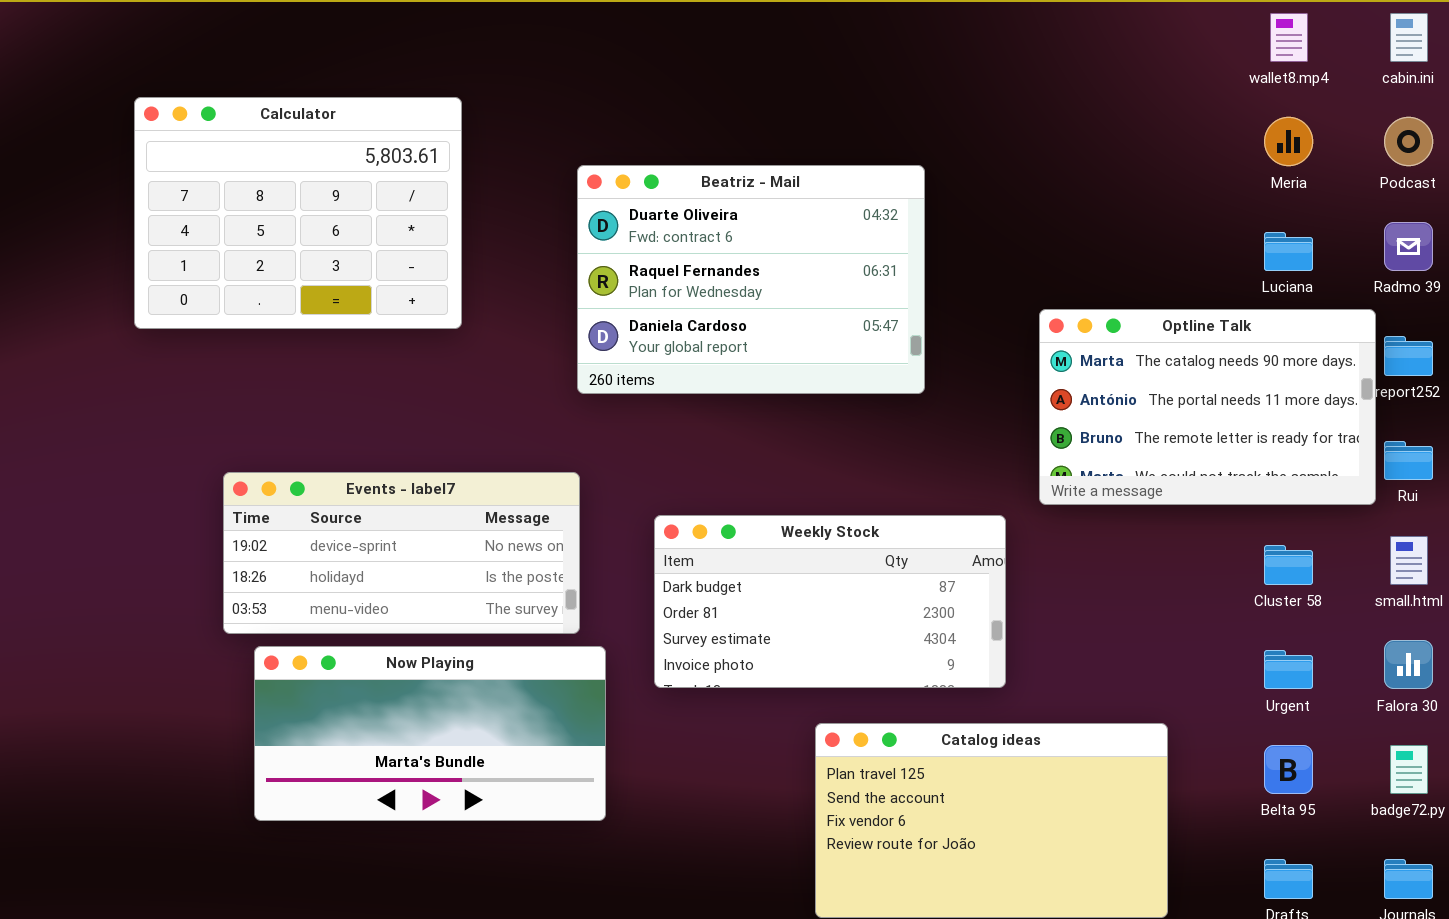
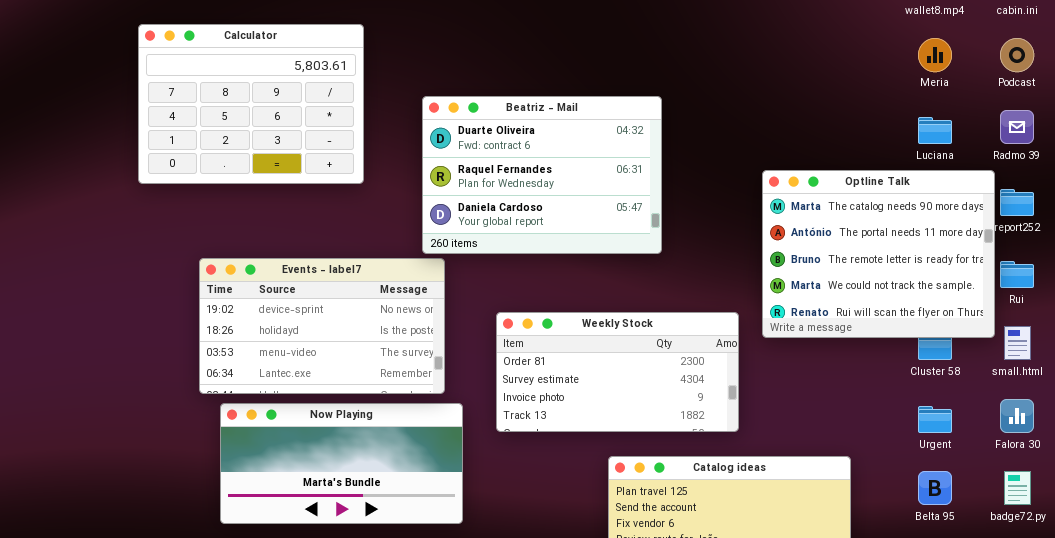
Beatriz - Mail: [577,165,925,394] -> [422,96,662,254], moved
Optline Talk: [1039,309,1376,505] -> [762,170,995,338], resized
Events - label7: [223,472,580,634] -> [199,258,445,394], resized
Weekly Stock: [654,515,1006,688] -> [496,312,739,432], scrolled down 1 row

